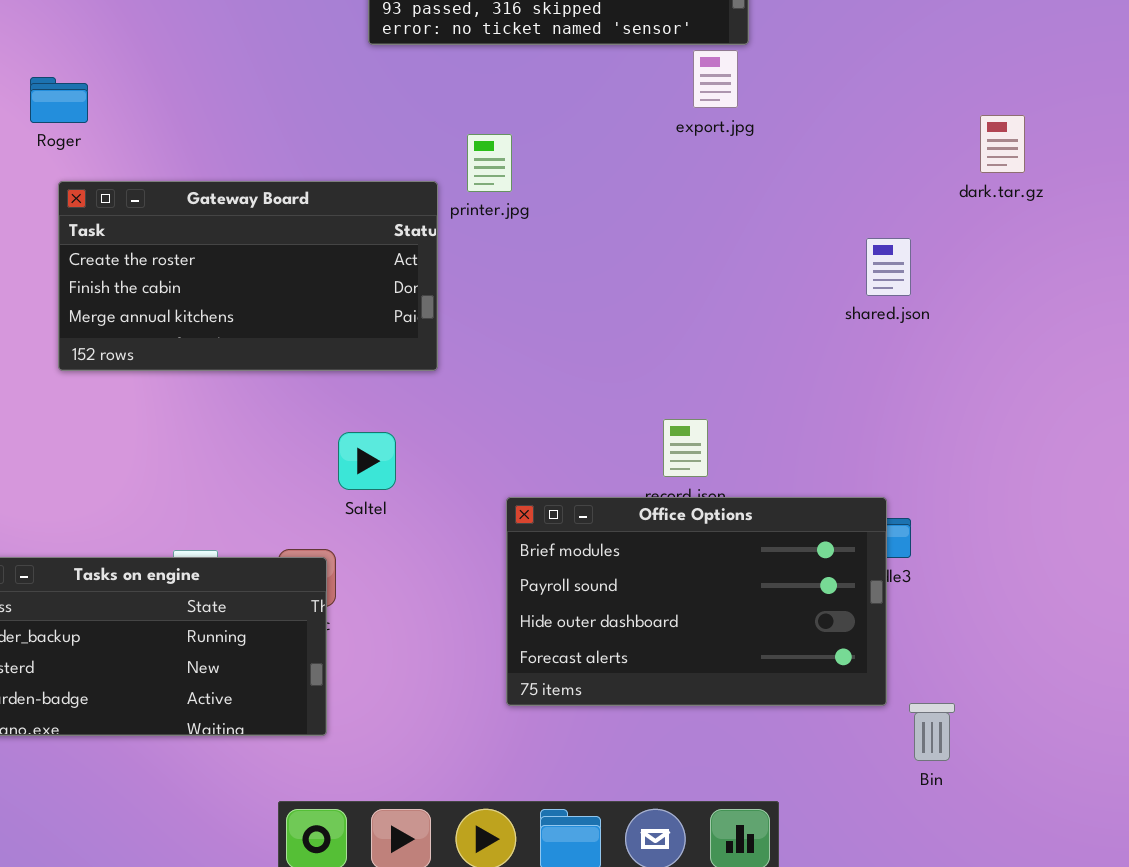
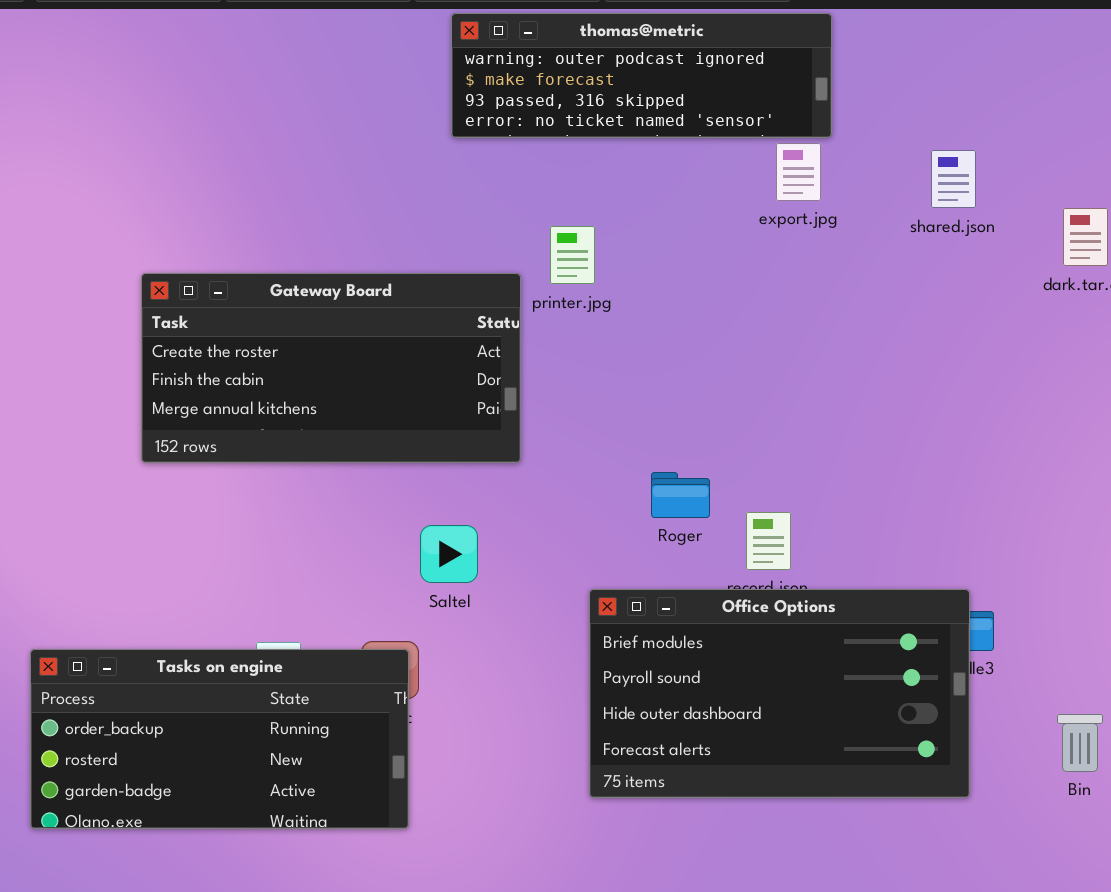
Roger: [30,77,88,123] -> [651,472,710,518], moved
shared.json: [866,238,911,296] -> [931,150,976,208], moved
Bin: [909,703,955,761] -> [1057,714,1103,772], moved

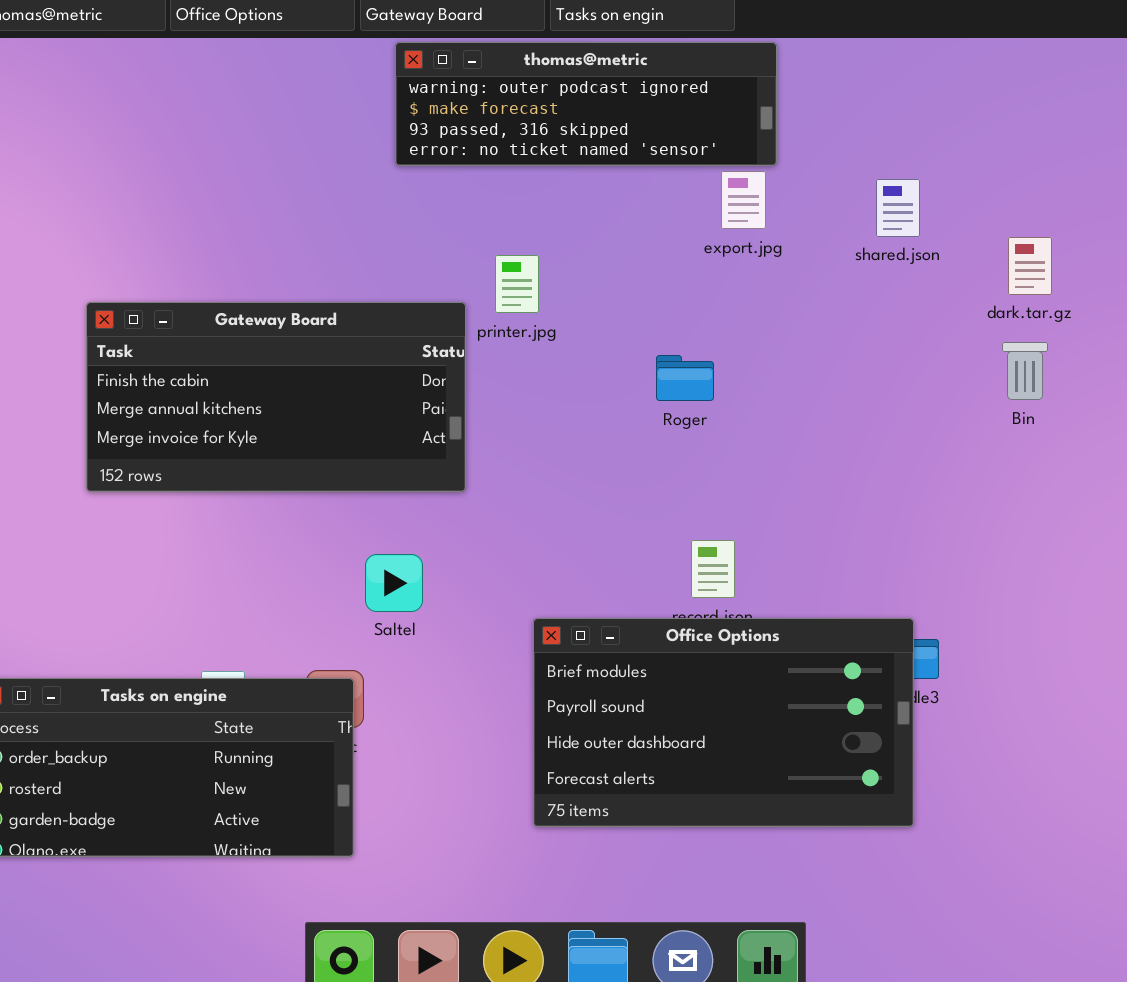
Gateway Board: [141,273,521,463] -> [86,302,466,492], scrolled down 1 row
Roger: [651,472,710,518] -> [656,355,714,401], moved
Bin: [1057,714,1103,772] -> [1002,342,1048,400], moved

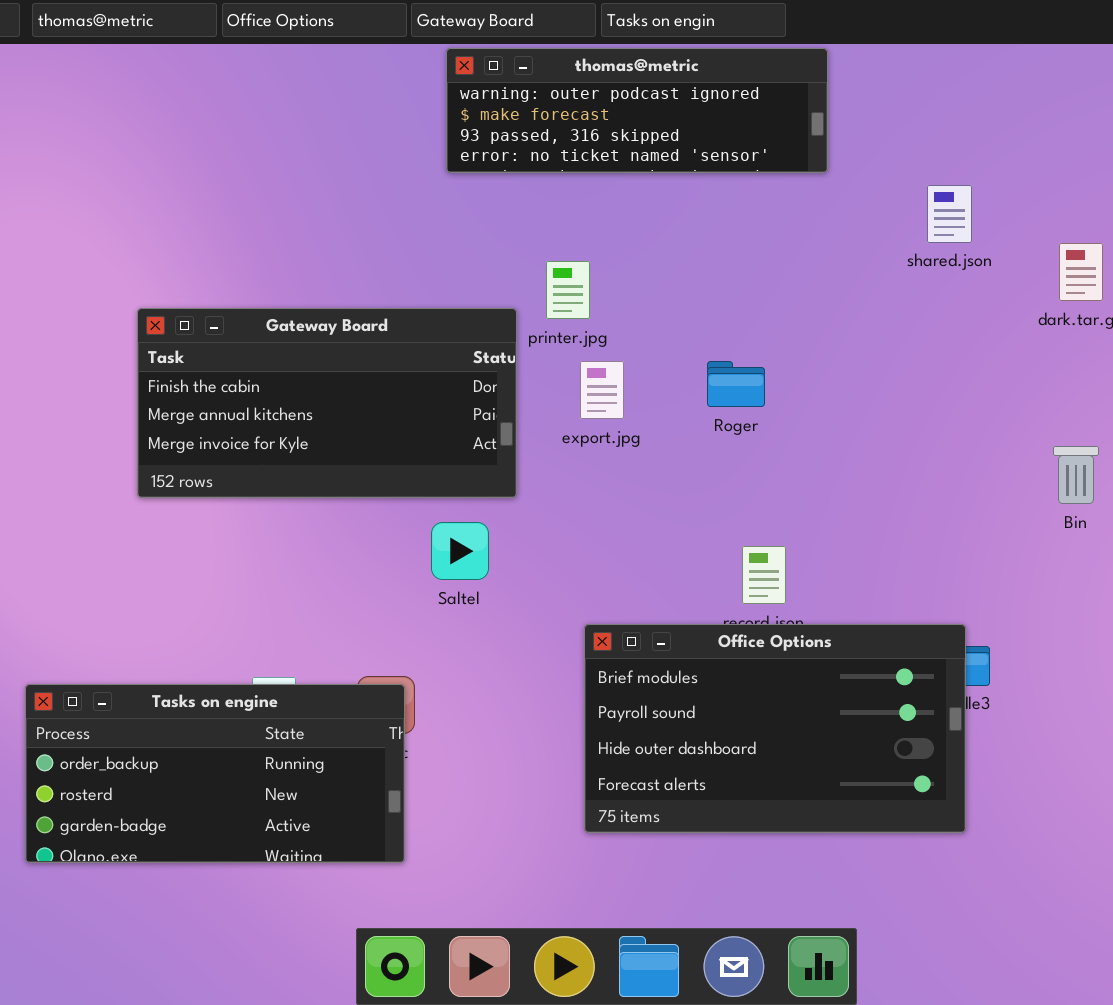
export.jpg: [721,171,766,229] -> [580,361,624,419], moved
Bin: [1002,342,1048,400] -> [1053,446,1099,504], moved
Saltel: [365,554,423,612] -> [431,522,489,580], moved

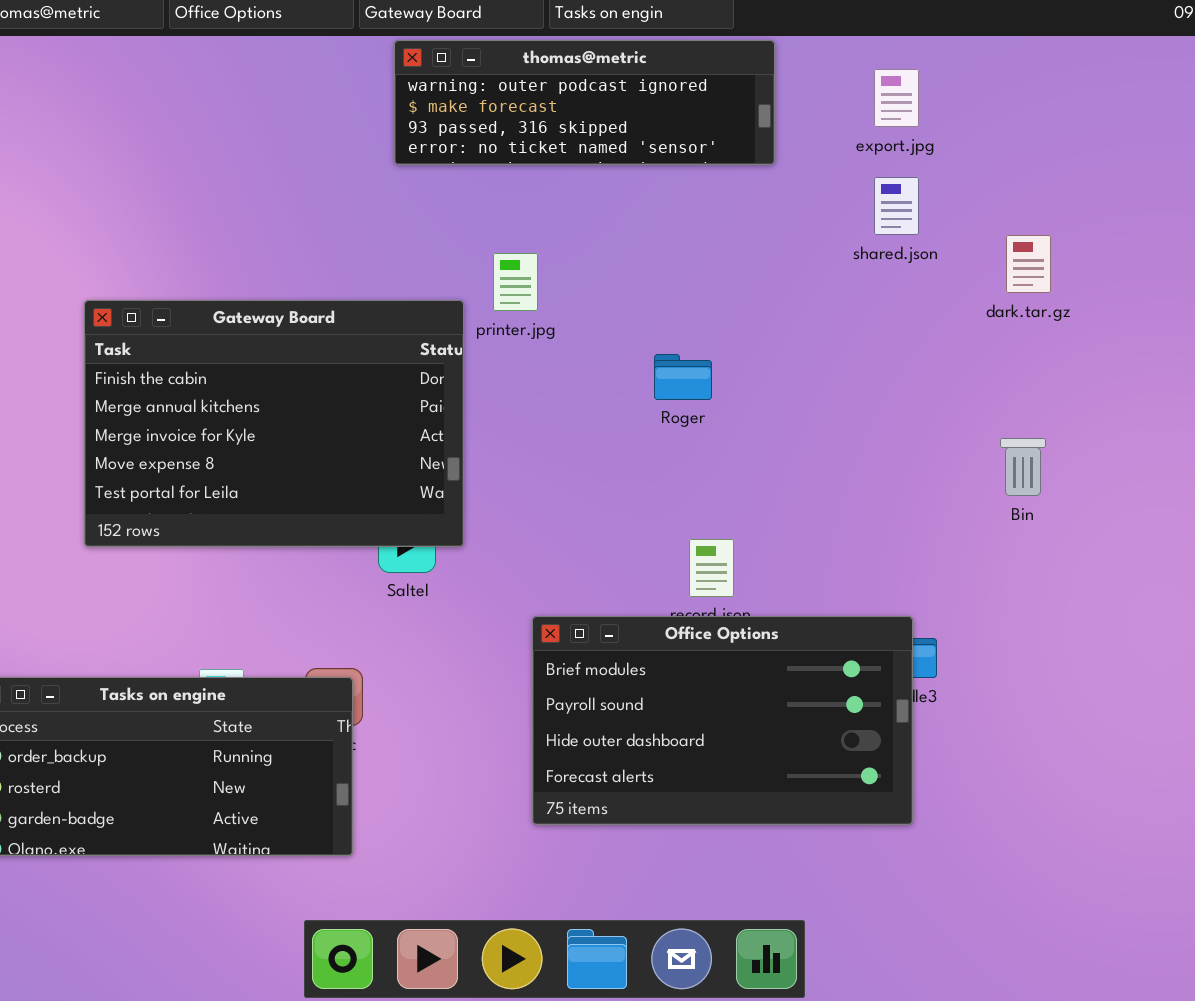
Gateway Board: [137,308,517,498] -> [84,300,464,547], resized
export.jpg: [580,361,624,419] -> [874,69,919,127], moved

